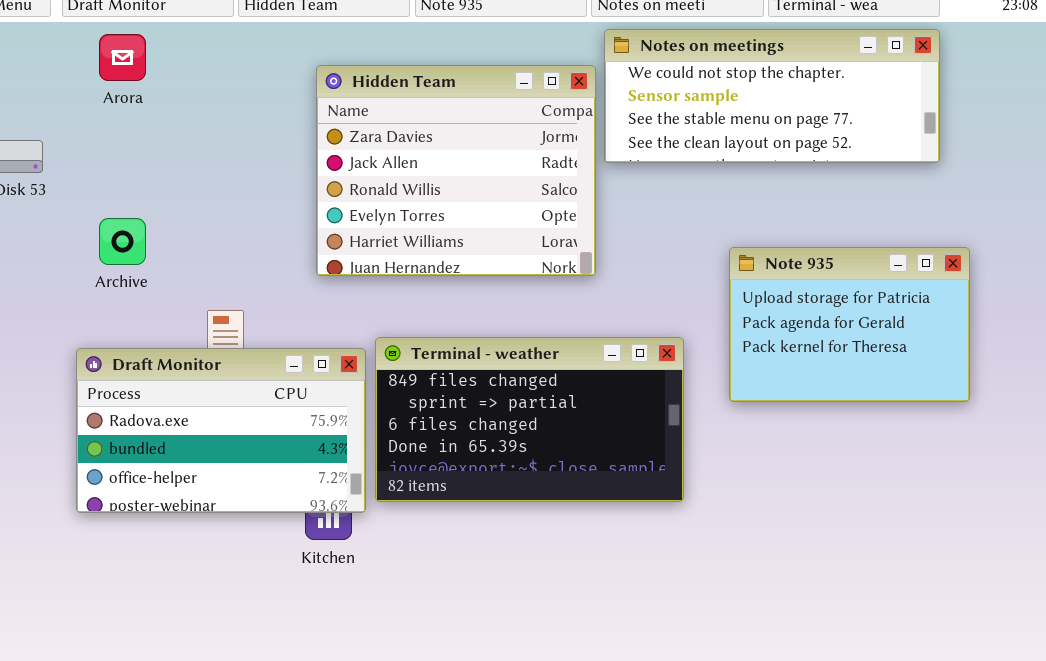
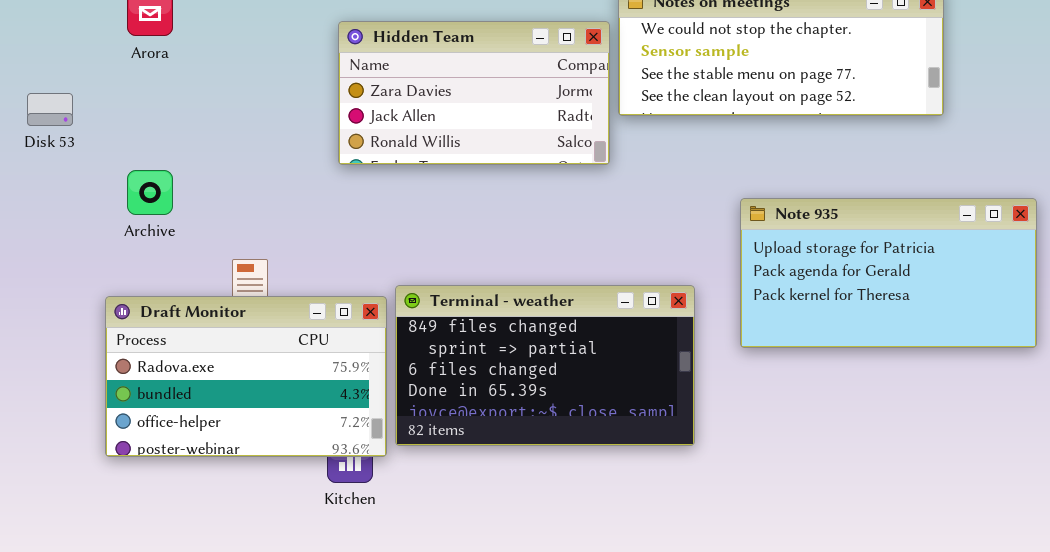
Hidden Team: [316,65,596,276] -> [338,21,610,165], resized
Note 935: [729,247,970,402] -> [740,198,1037,348], resized

